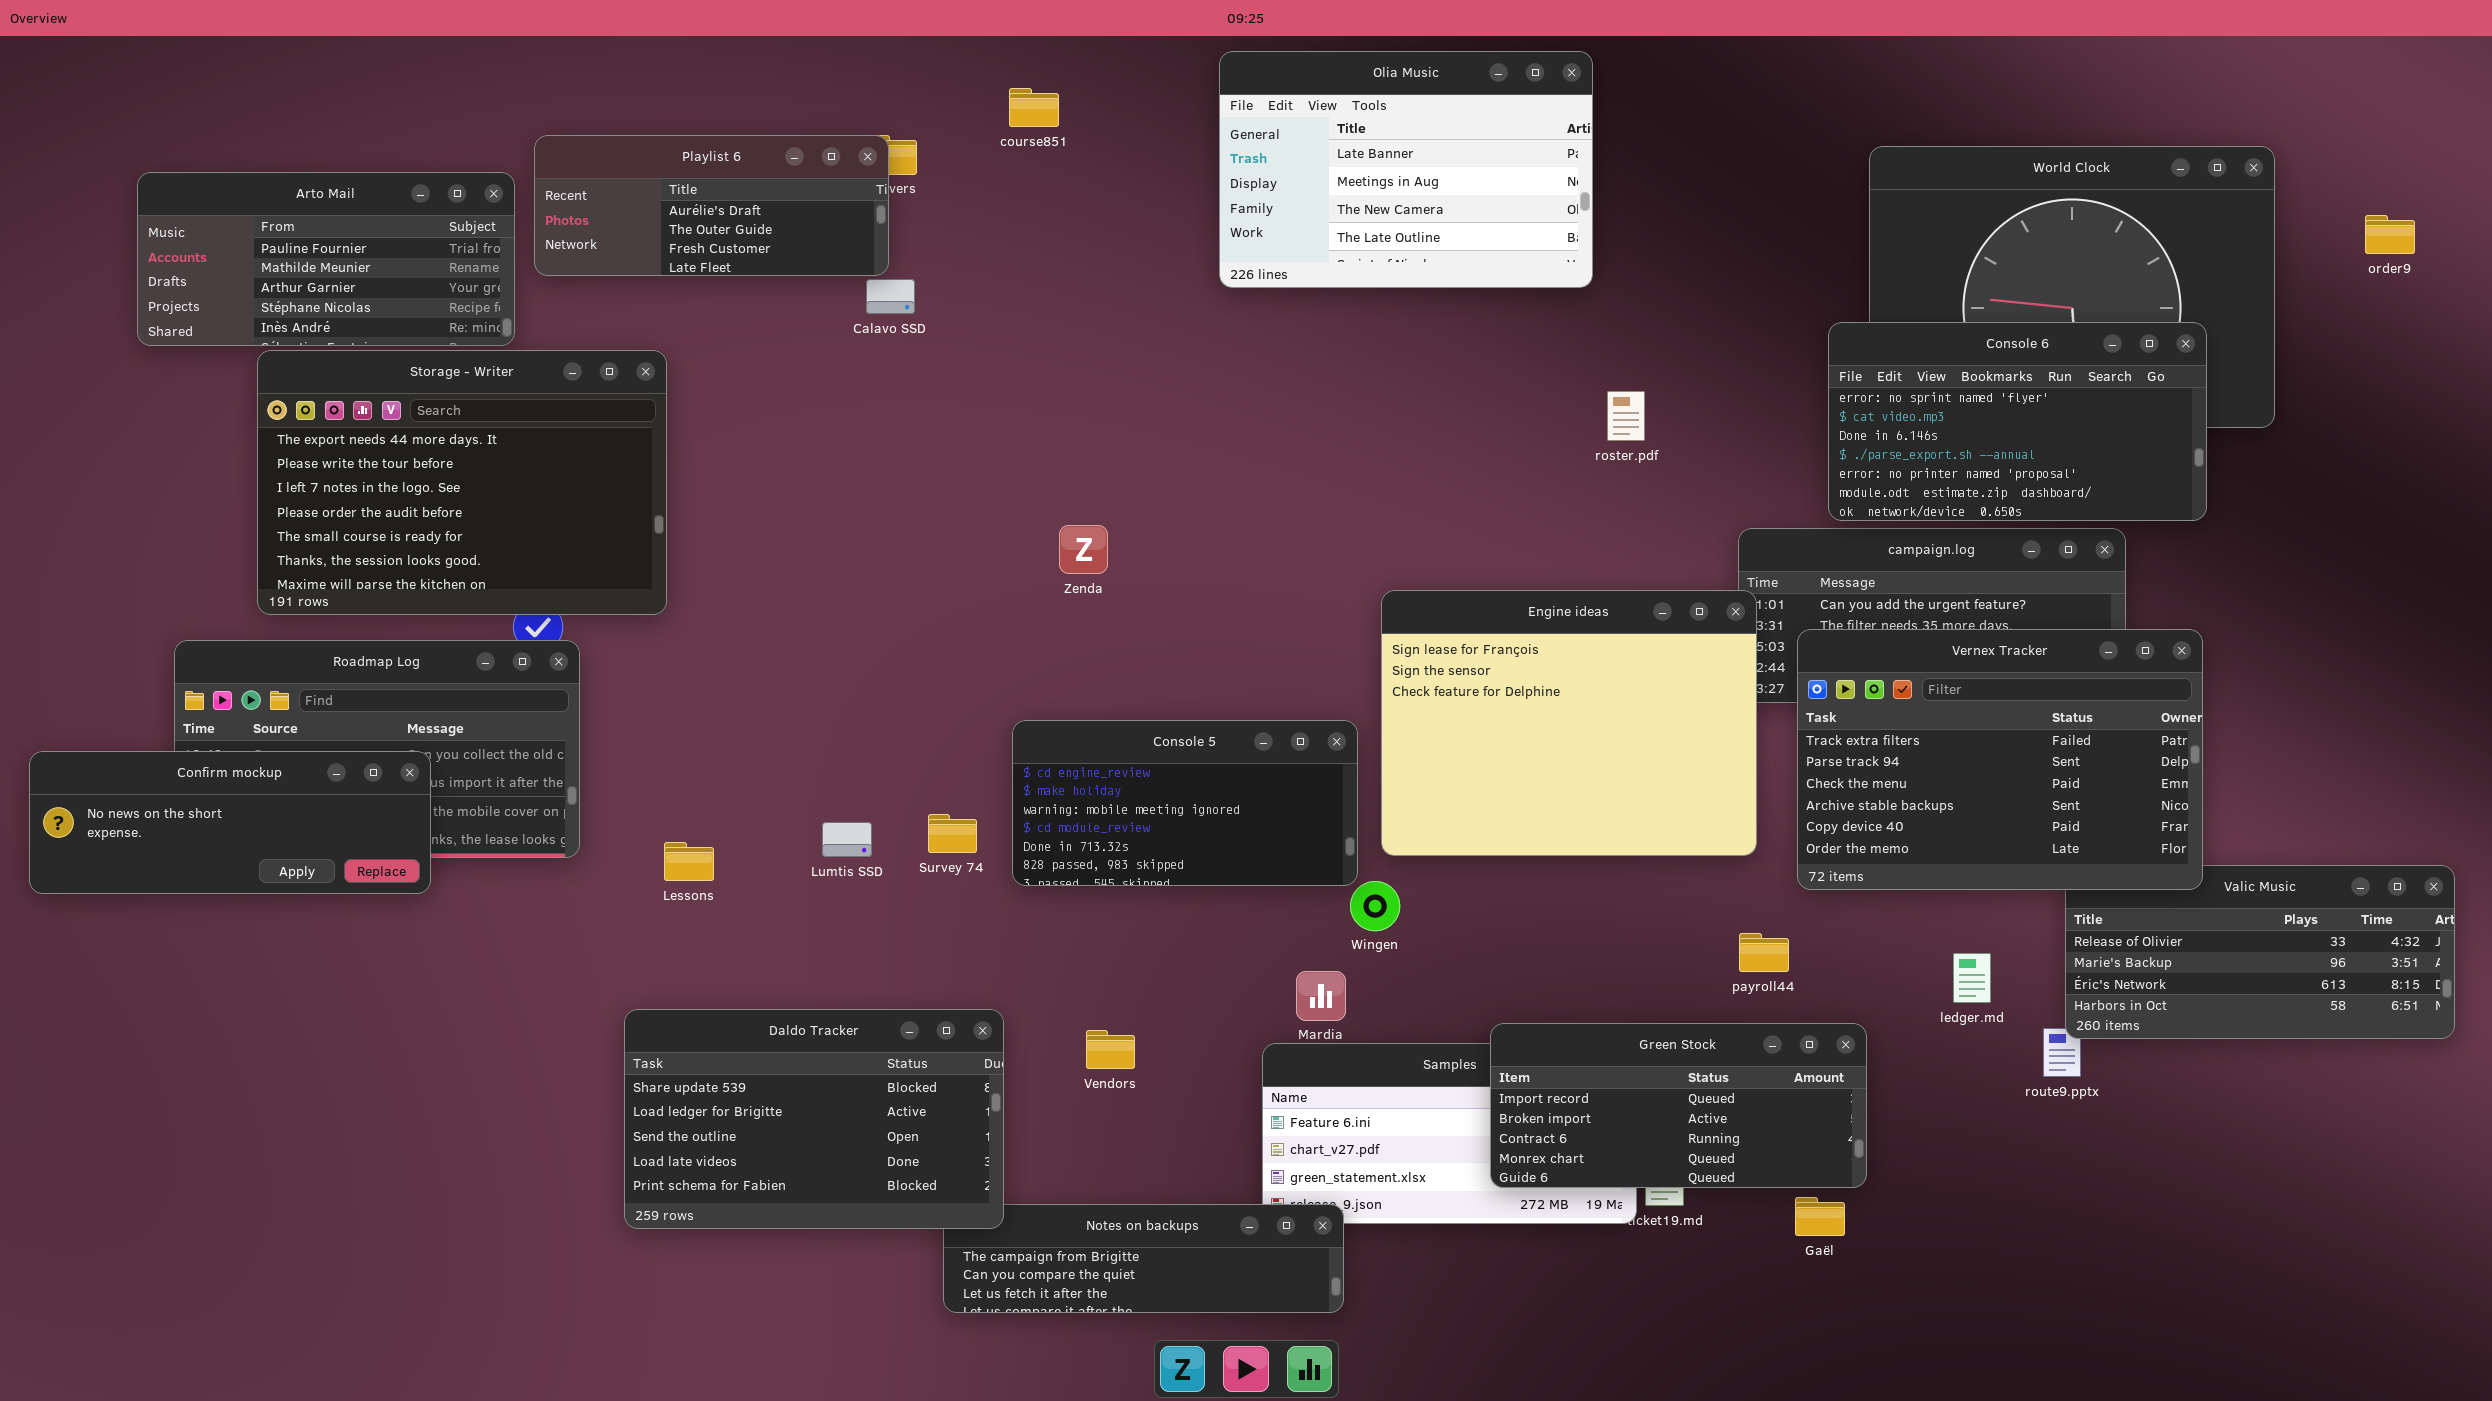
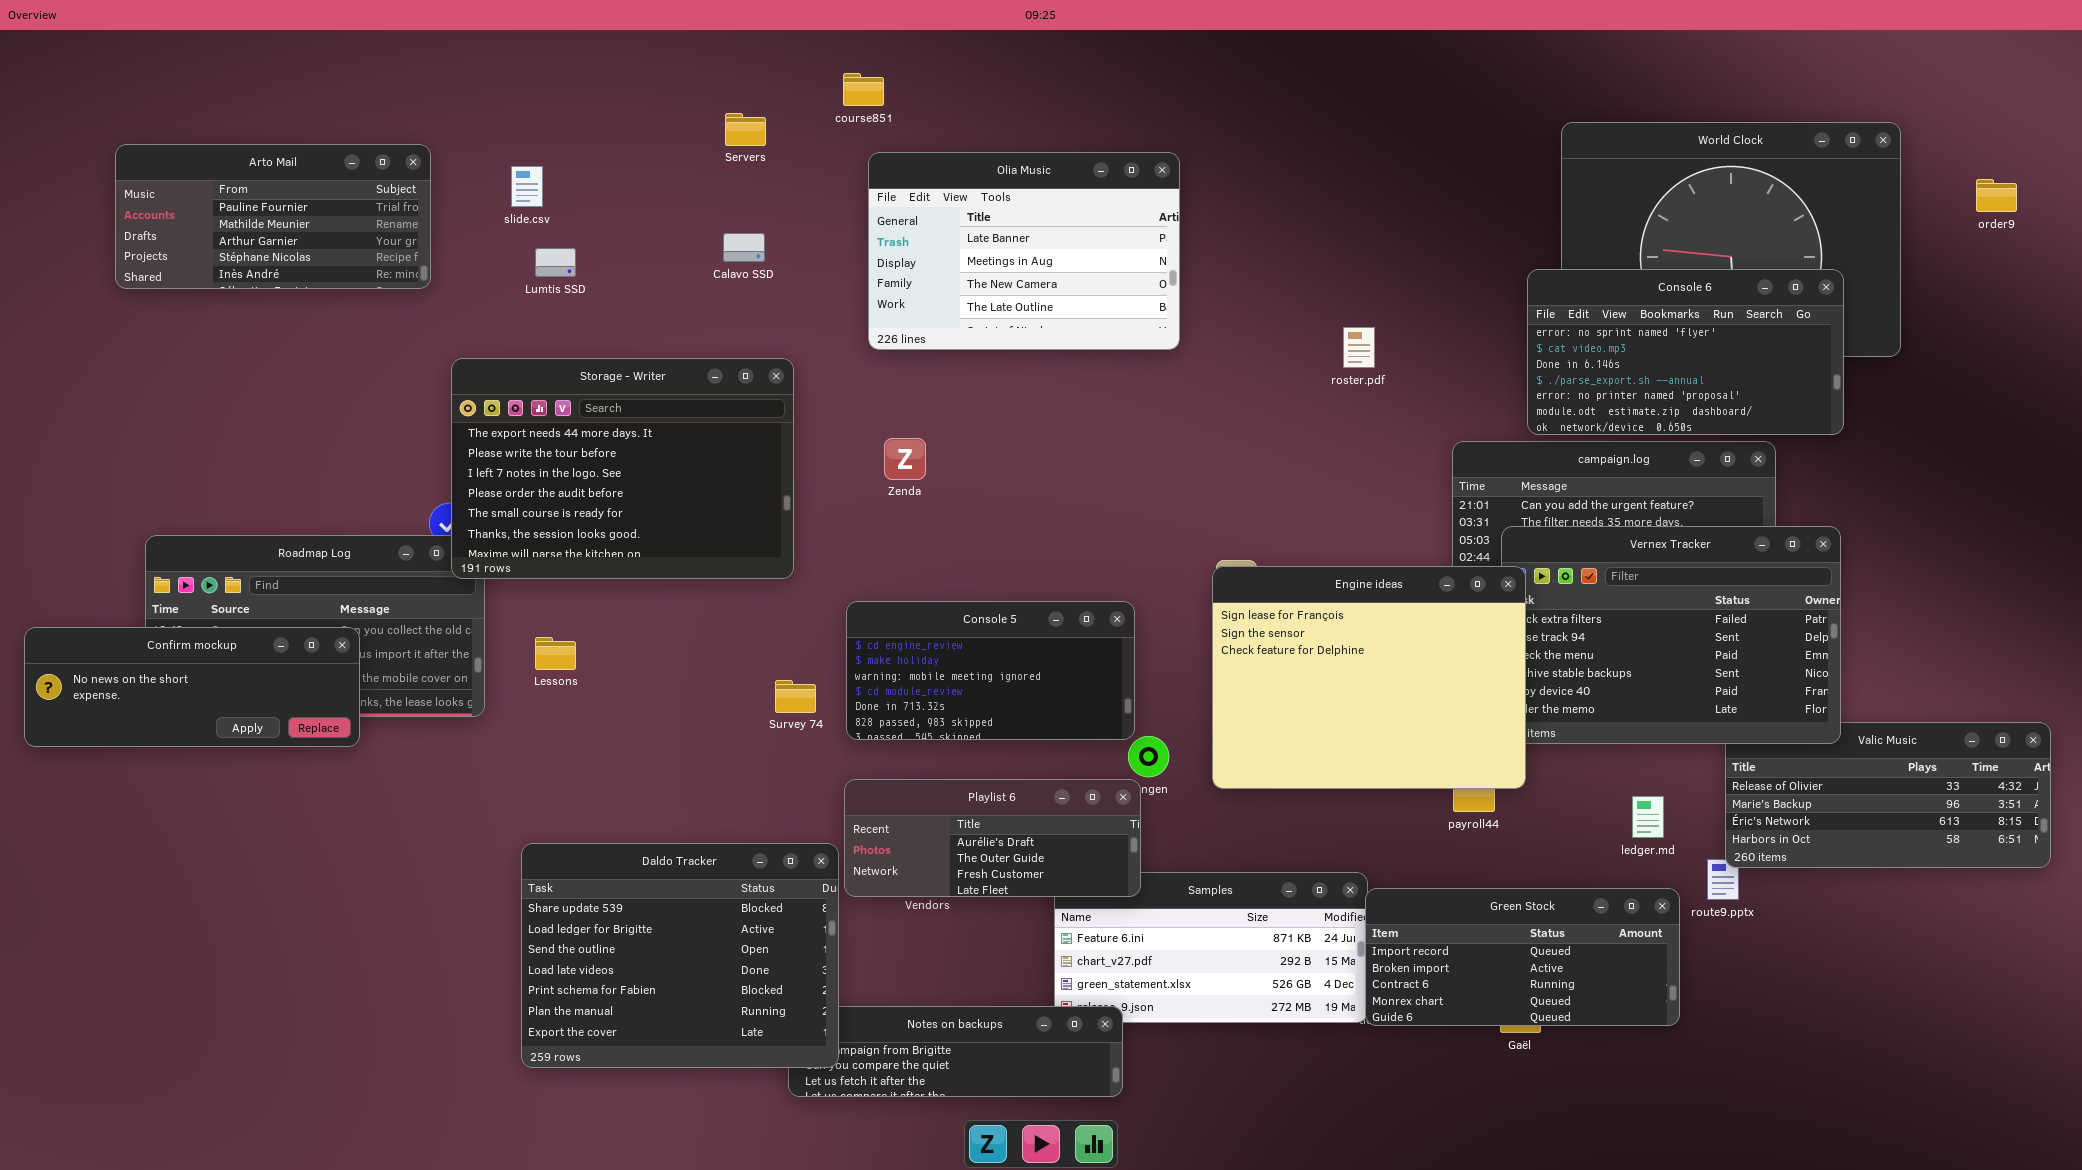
Olia Music: [1219,51,1593,288] -> [868,152,1180,350], moved
Playlist 6: [534,135,889,276] -> [844,779,1141,897], moved
Storage - Writer: [257,350,667,615] -> [451,358,794,579], moved
Engine ideas: [1381,590,1757,856] -> [1212,566,1526,789], moved
Lumtis SSD: [822,822,872,857] -> [535,248,576,277], moved
Lessons: [664,842,714,881] -> [535,637,576,670], moved
Daldo Tracker: [624,1009,1004,1229] -> [521,843,839,1068], resized
Green Stock: [1490,1023,1867,1188] -> [1365,888,1680,1026], moved

